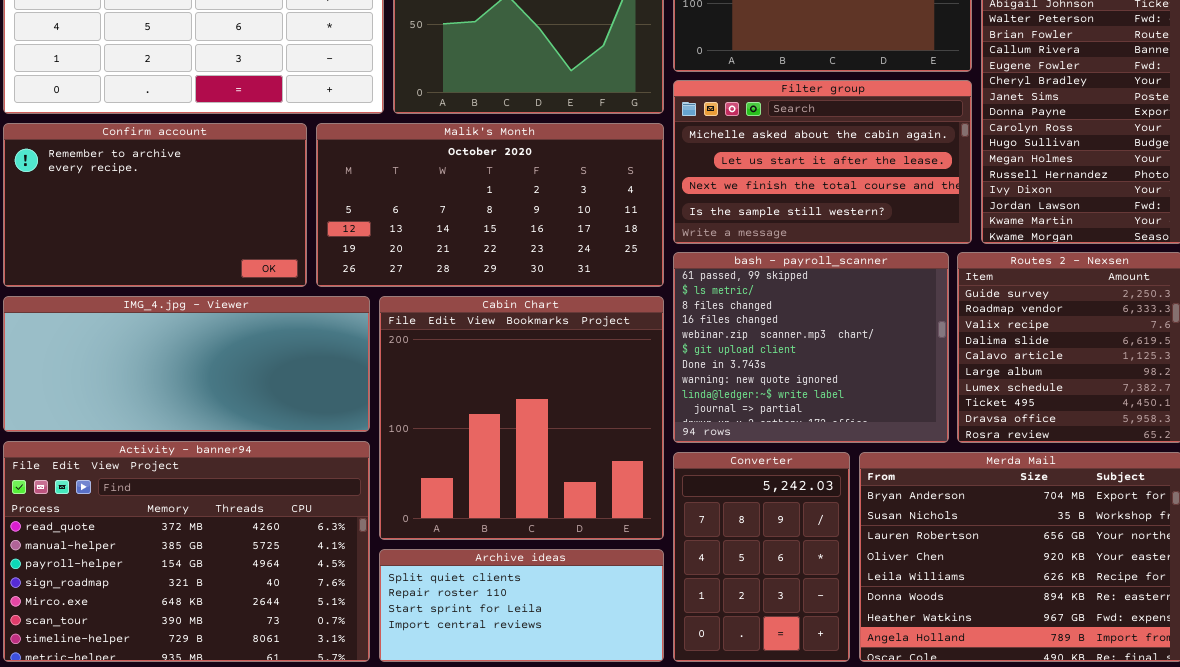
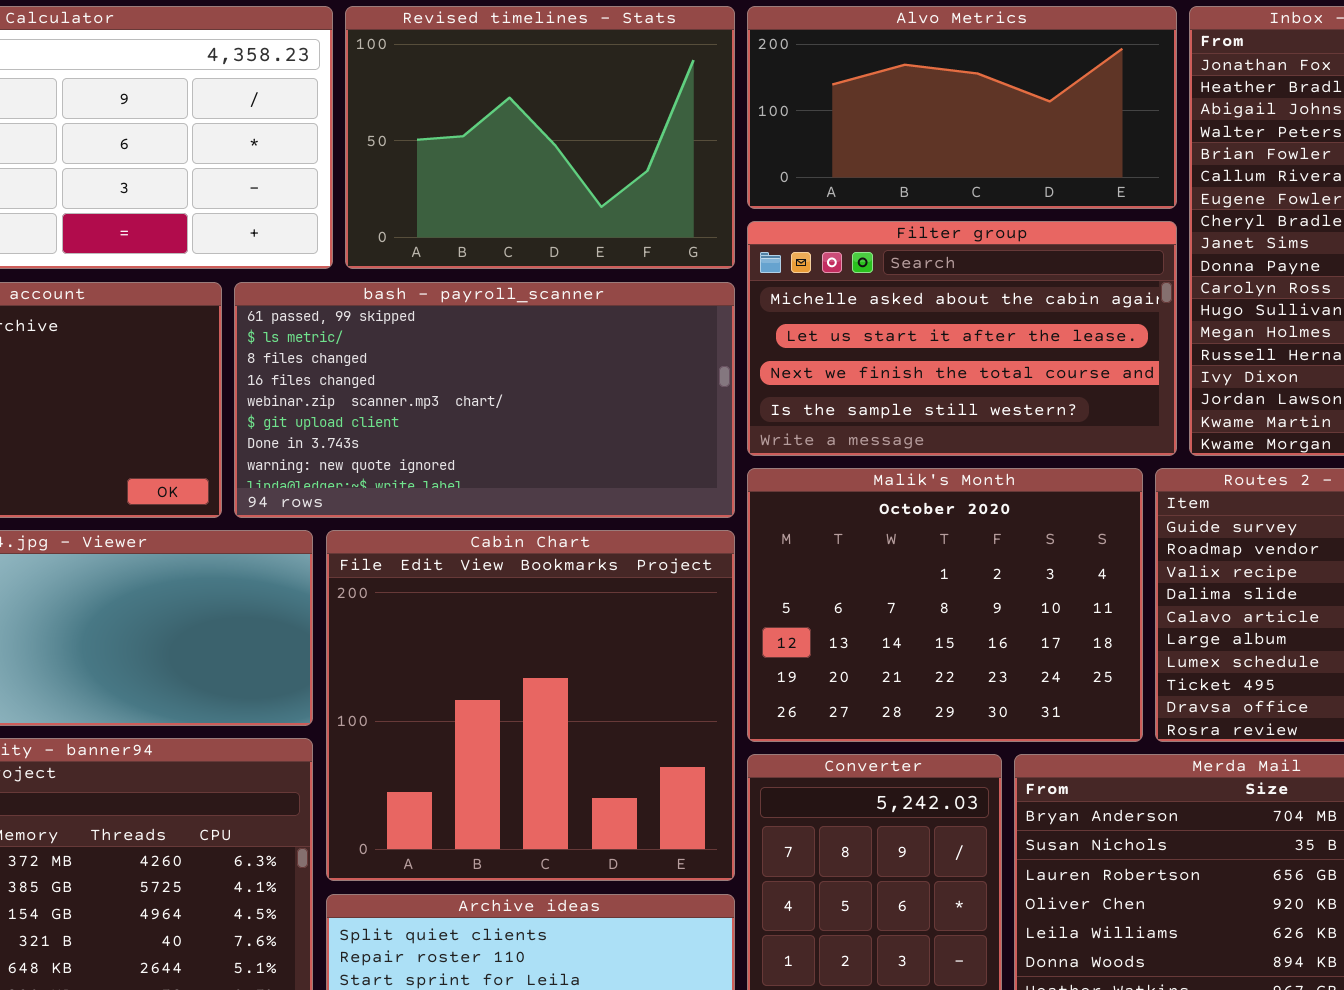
Malik's Month: [316,123,664,287] -> [747,468,1143,742], moved, resized
bash - payroll_scanner: [673,252,949,443] -> [234,282,735,518], moved, resized

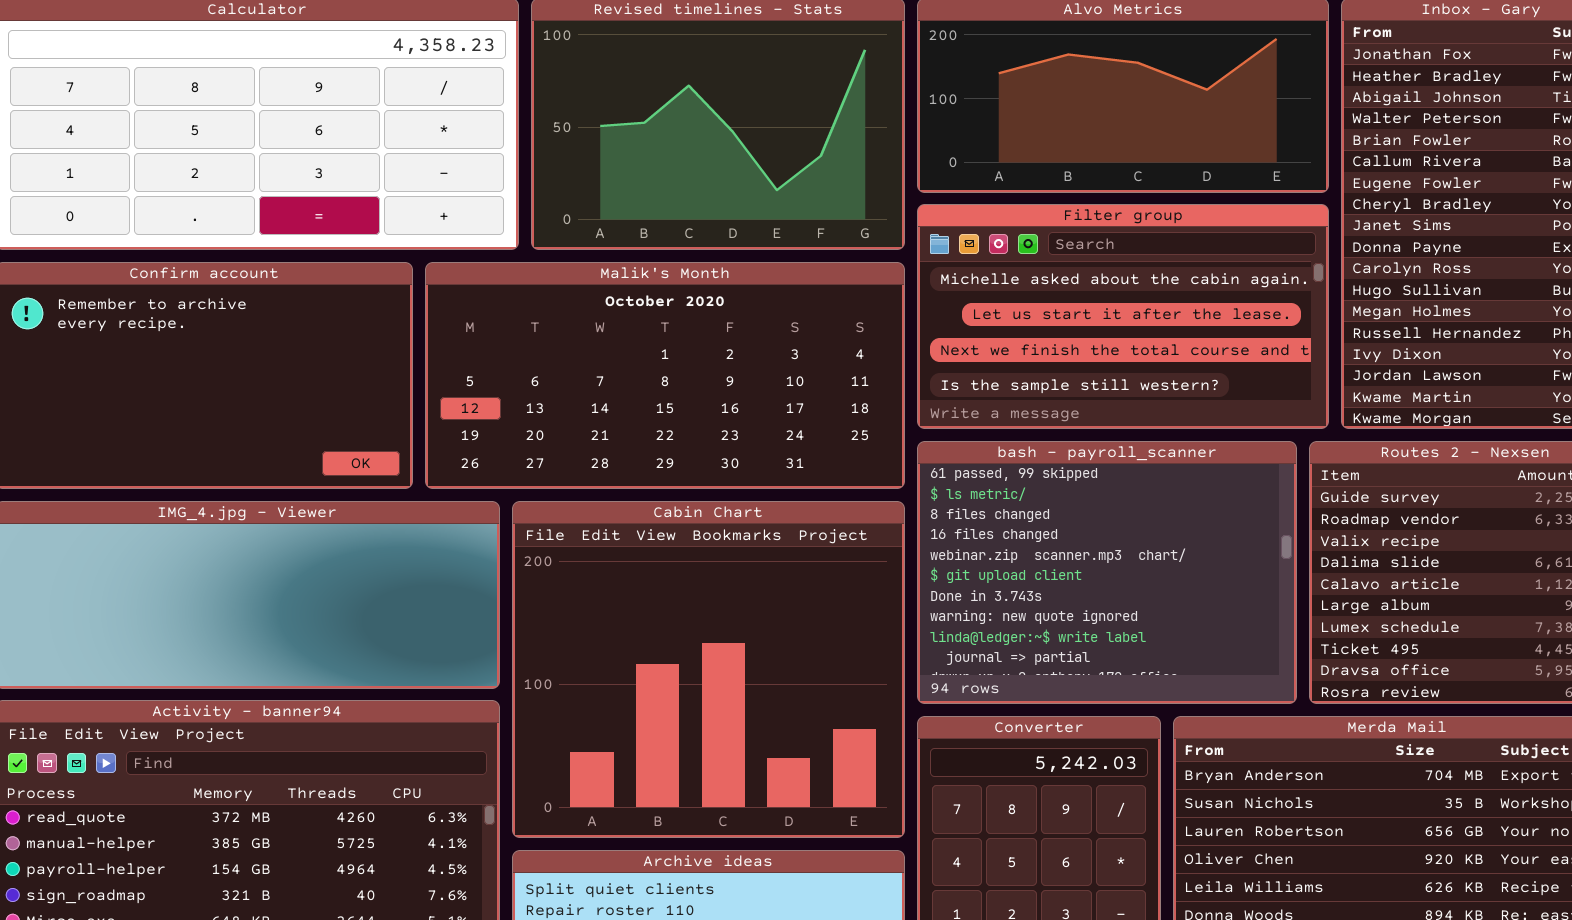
bash - payroll_scanner: [234,282,735,518] -> [917,441,1297,704], moved, resized
Malik's Month: [747,468,1143,742] -> [425,262,905,489], moved, resized

